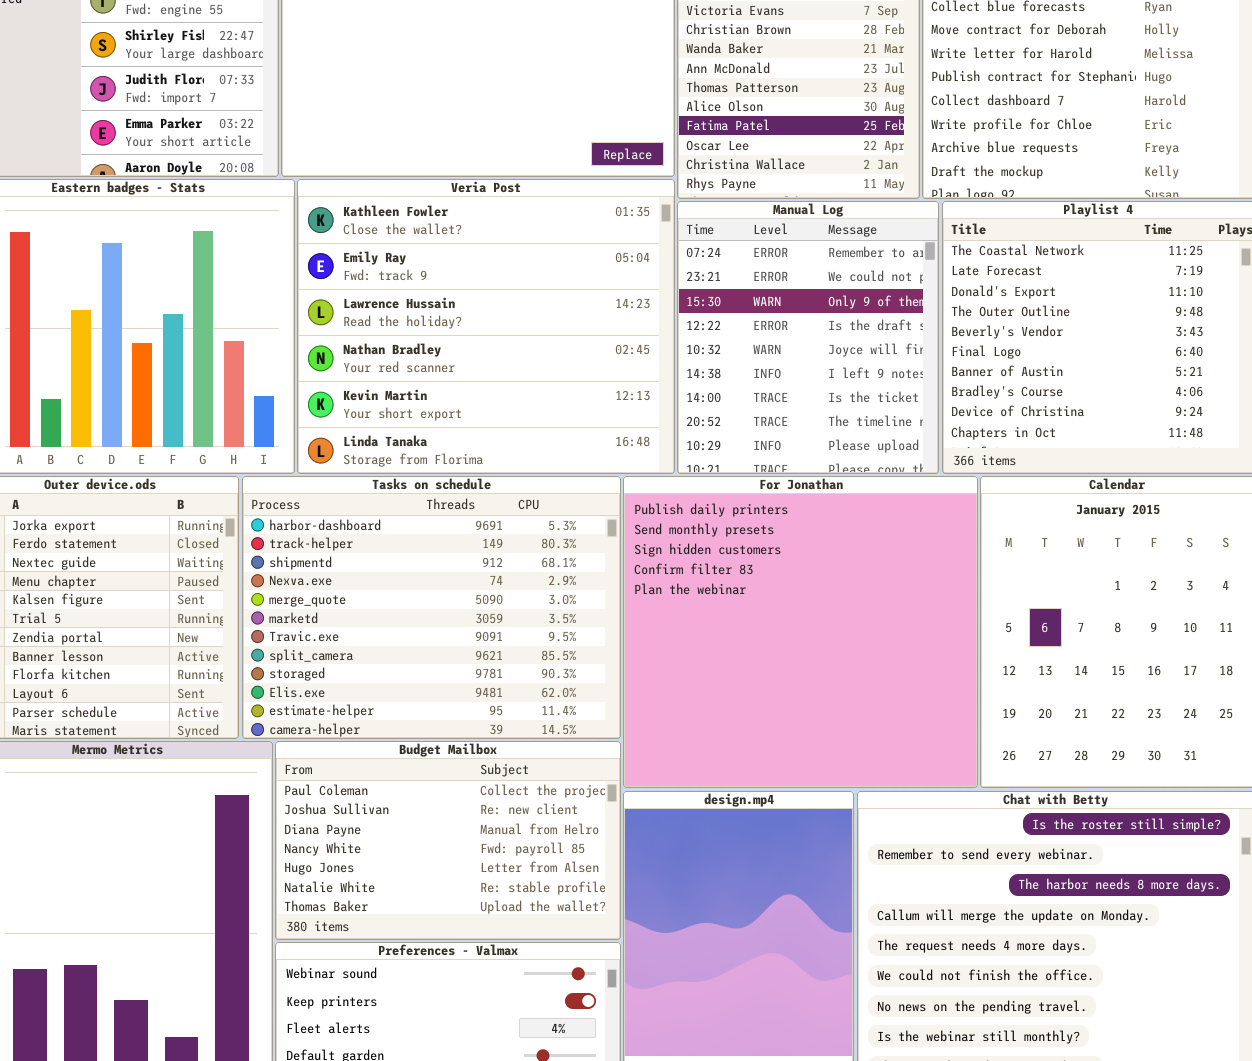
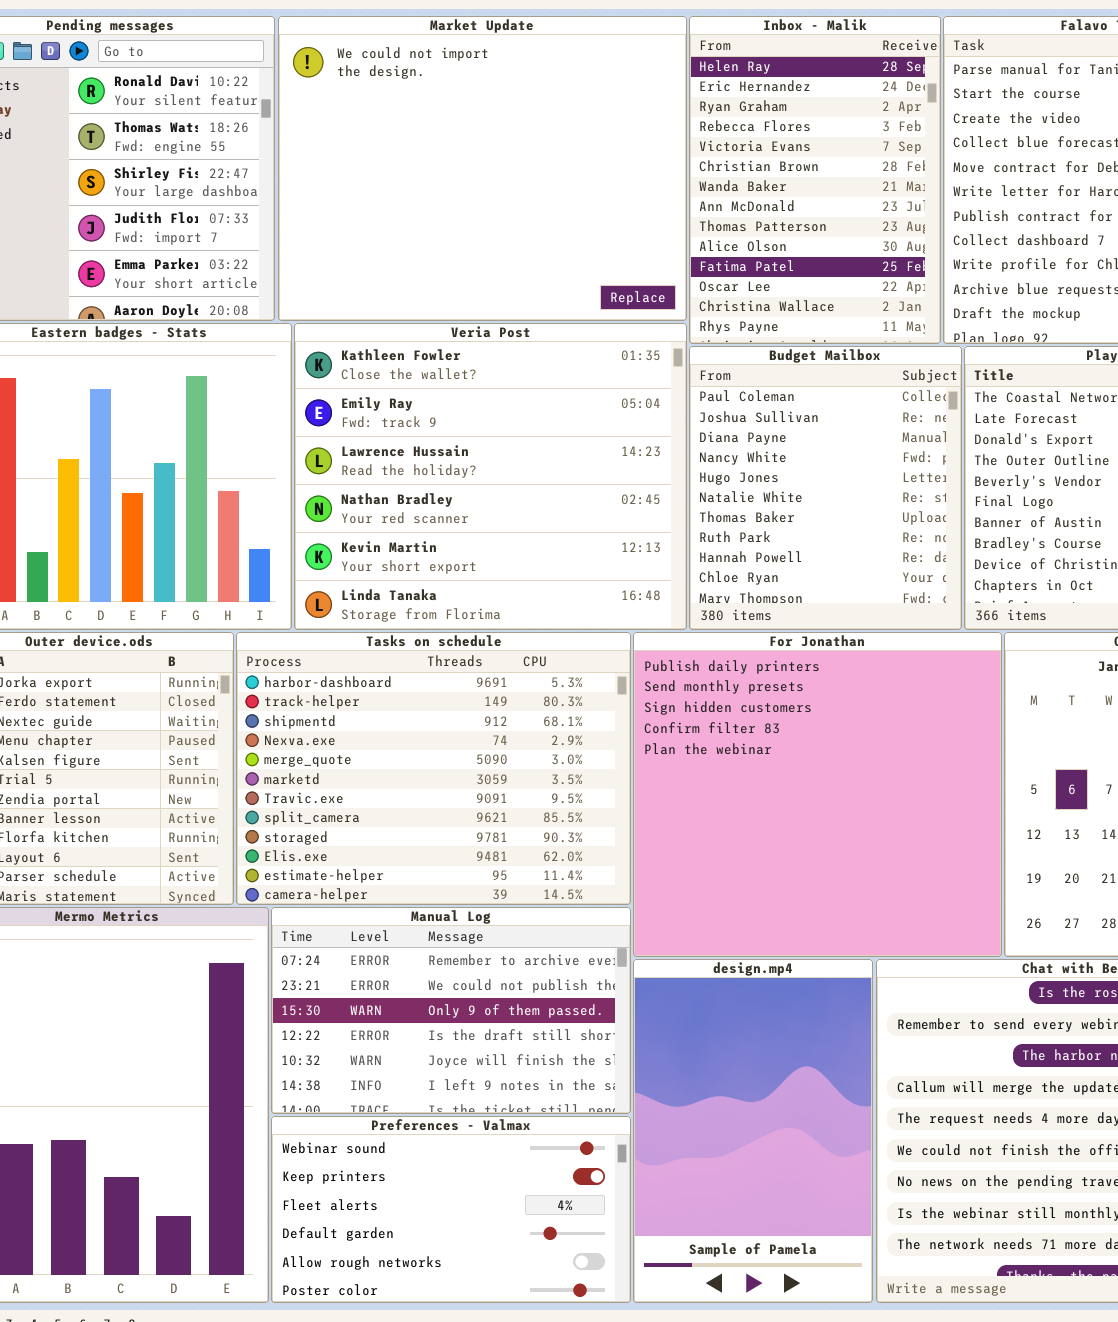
Manual Log: [677,201,939,474] -> [271,907,631,1114], moved, resized
Budget Mailbox: [275,741,621,940] -> [689,346,962,630], moved, resized

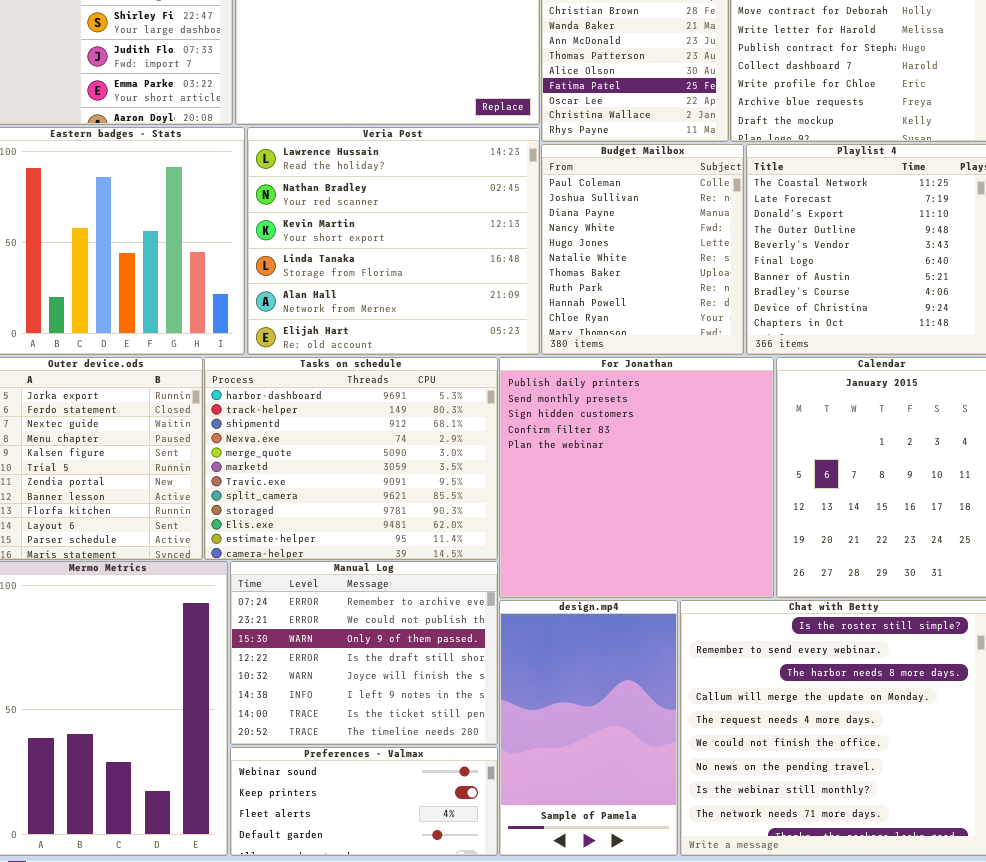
Veria Post: [294,323,687,630] -> [247,127,540,355], scrolled down 2 rows
Manual Log: [271,907,631,1114] -> [230,561,498,745], resized
Preferences - Valmax: [271,1116,631,1303] -> [230,747,498,856], resized

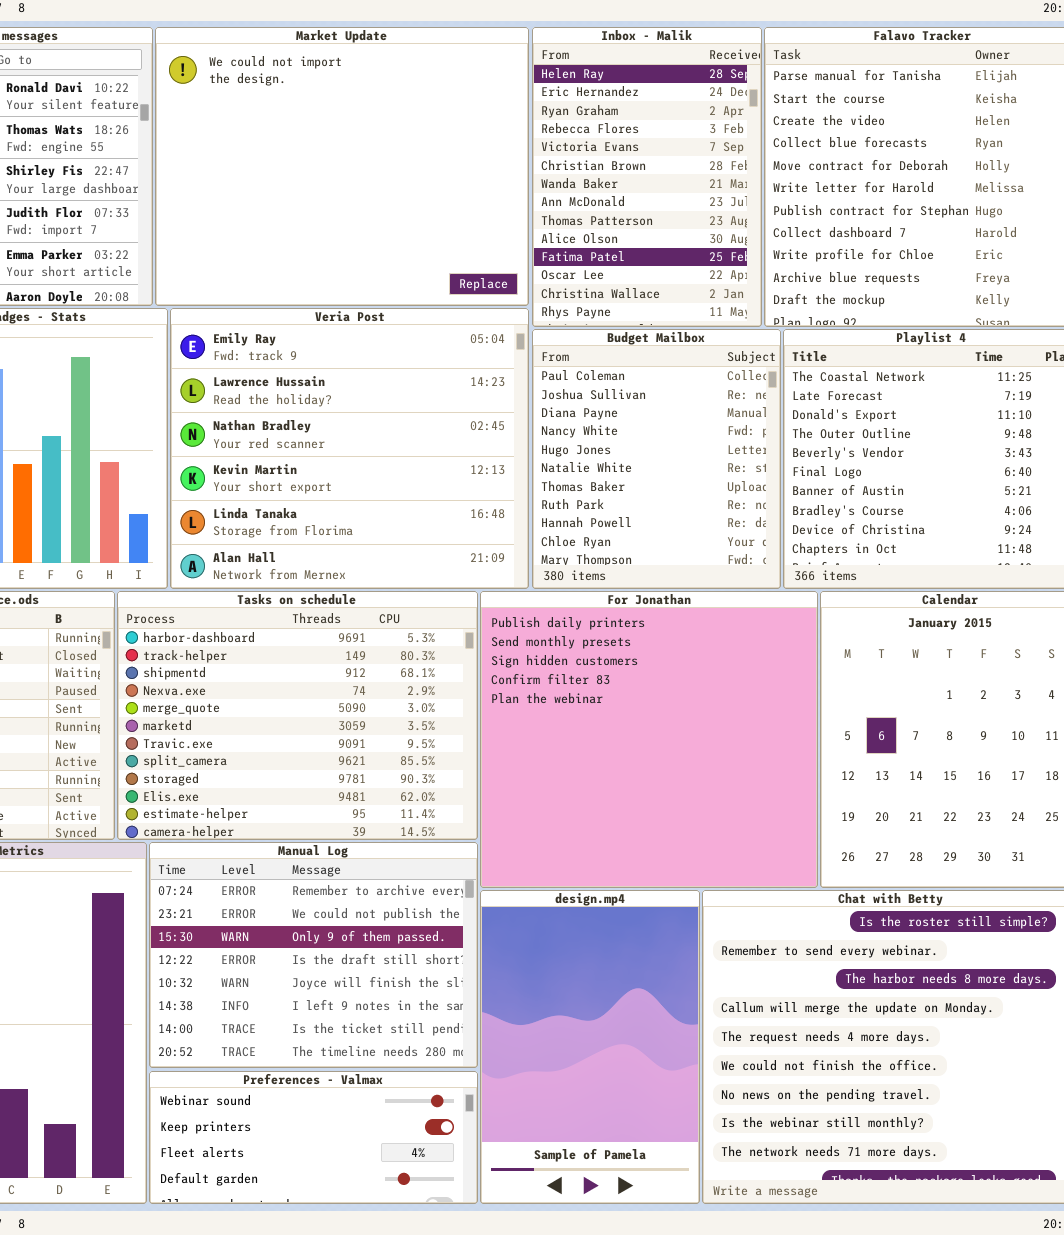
Veria Post: [247,127,540,355] -> [170,308,529,589], scrolled up 1 row

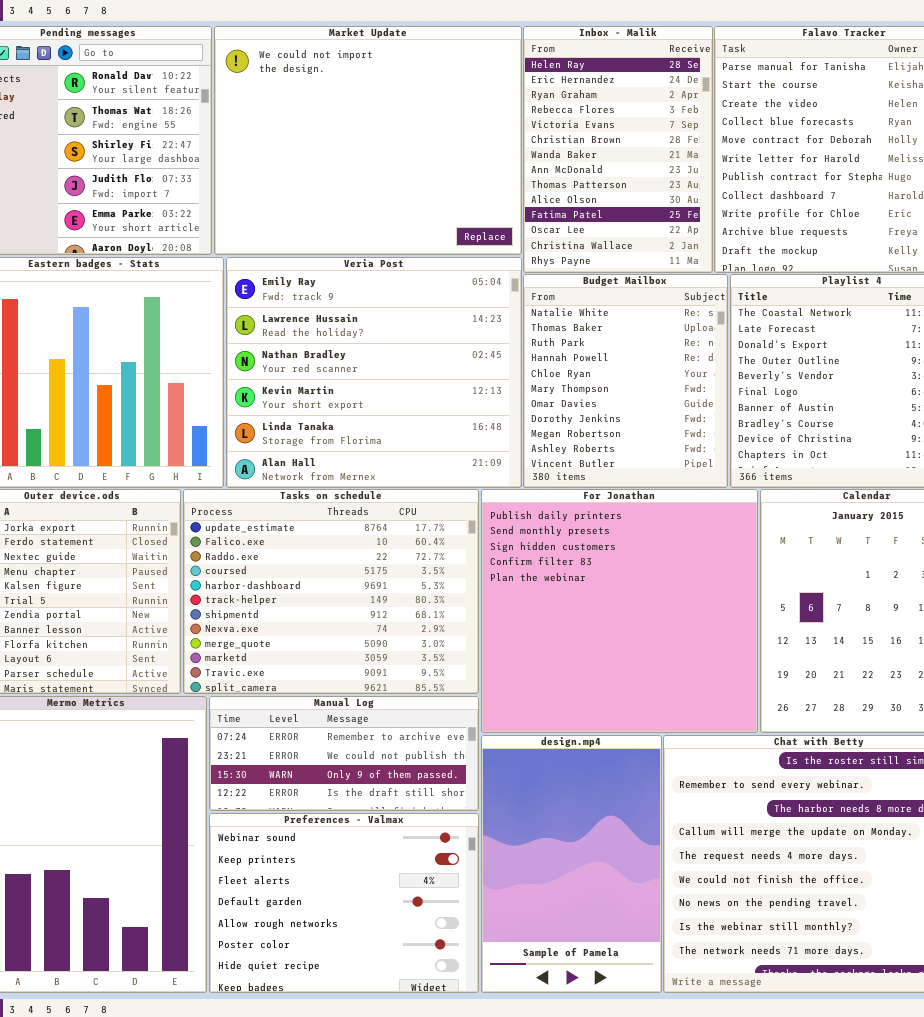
Budget Mailbox: [532,329,781,589] -> [523,274,728,488], scrolled down 5 rows
Tasks on schedule: [117,591,478,840] -> [183,489,479,694], scrolled up 4 rows
Manual Log: [149,842,478,1068] -> [209,696,479,811], resized
Preferences - Valmax: [149,1071,478,1204] -> [209,813,479,993], resized

